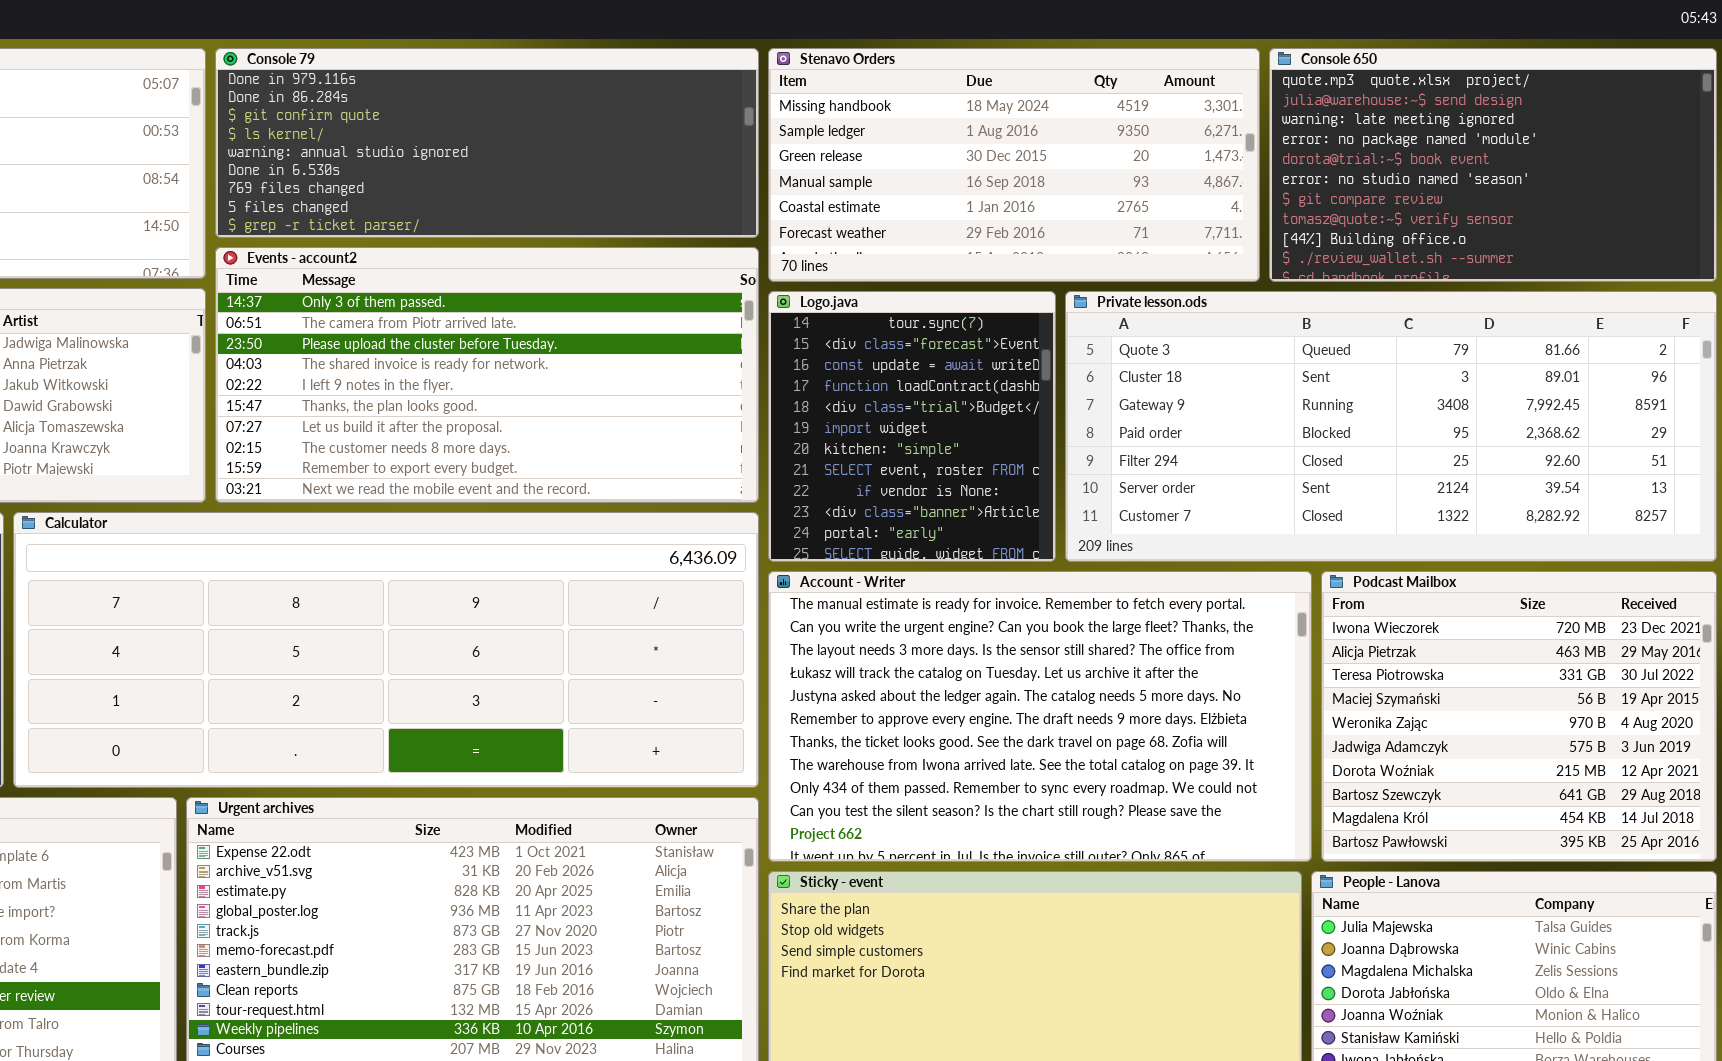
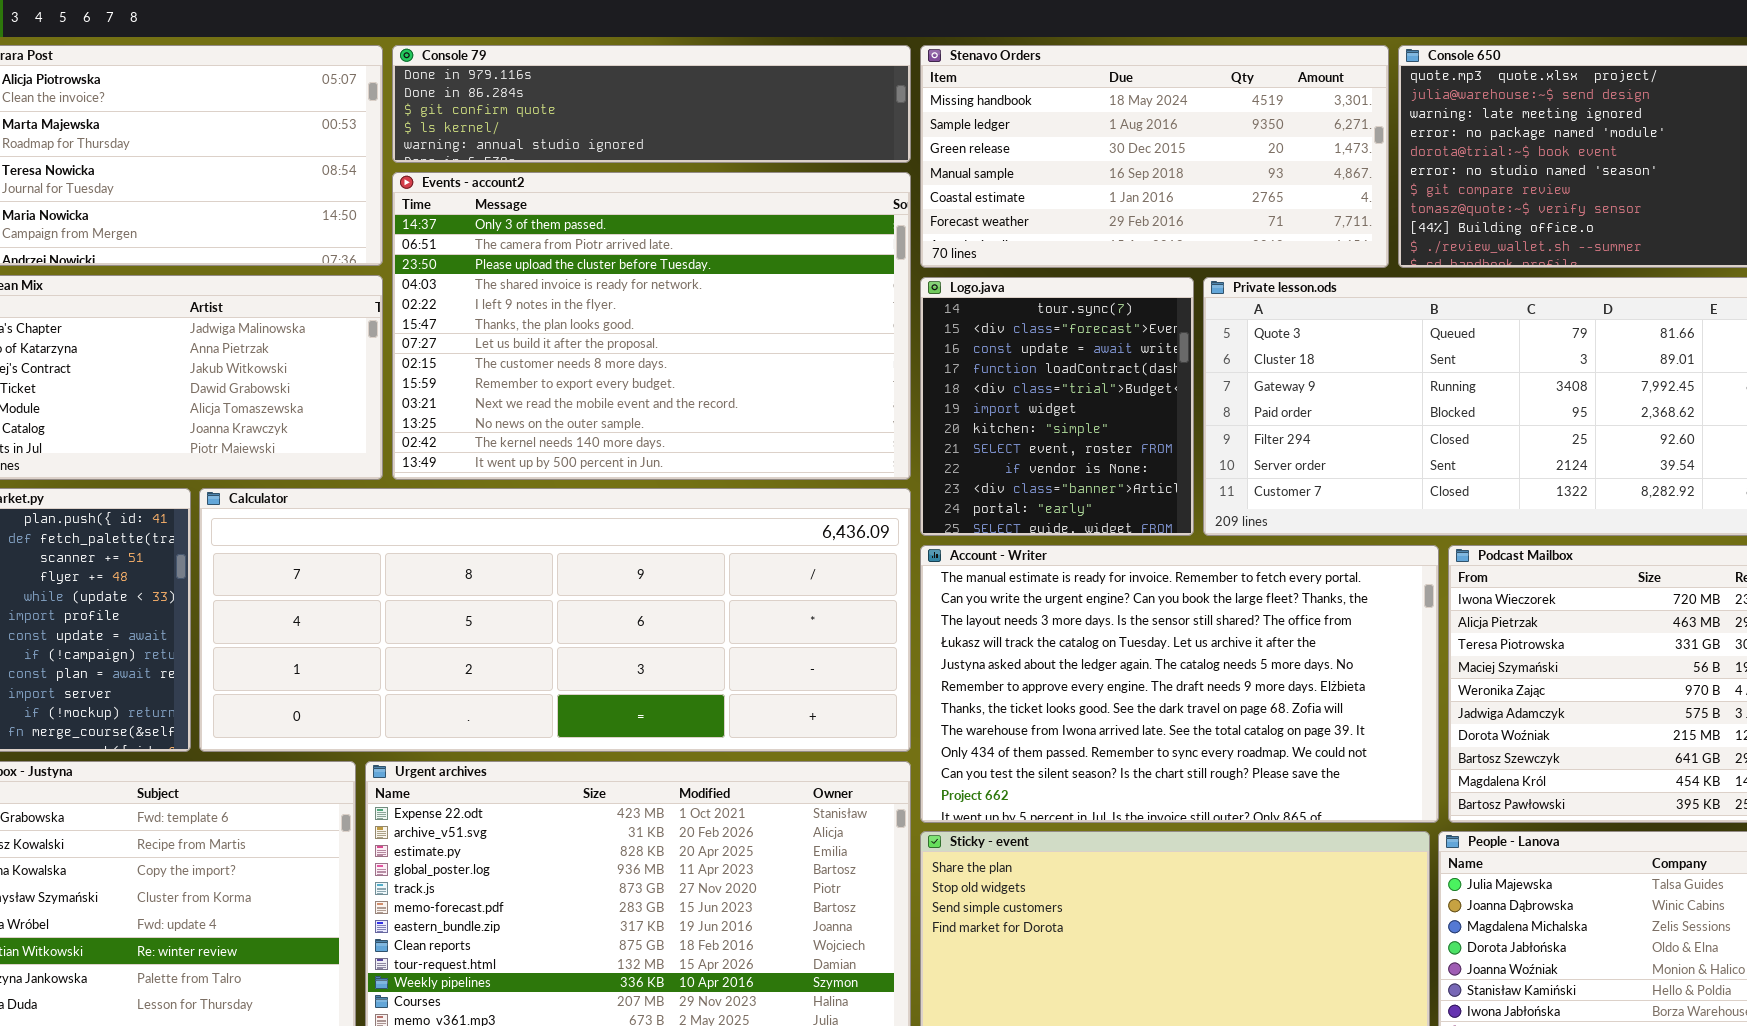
Console 79: [215,48,759,238] -> [392,45,911,163], resized
Events - account2: [215,247,759,503] -> [392,172,911,480], resized

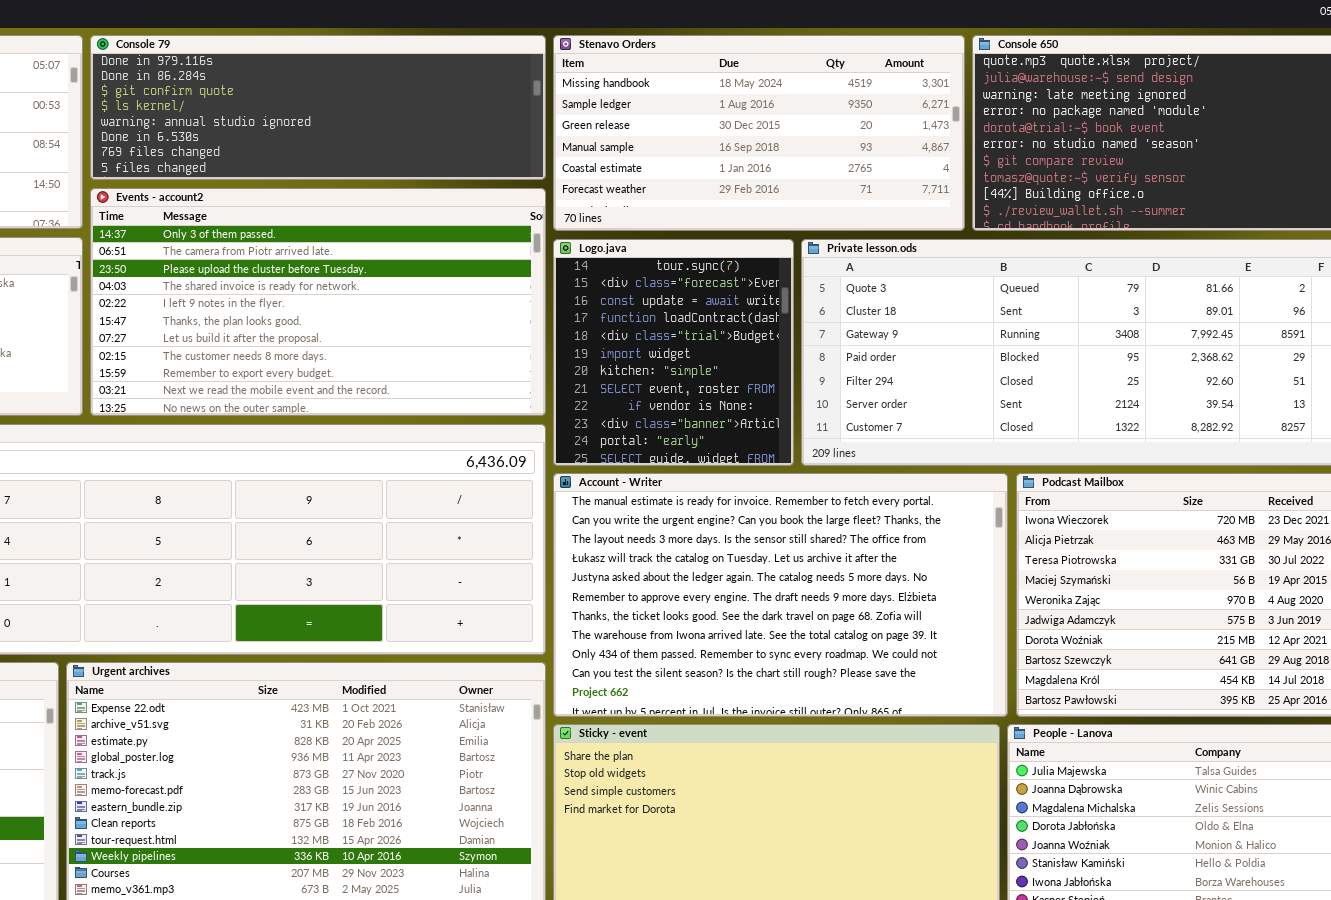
Console 79: [392,45,911,163] -> [90,35,546,180], resized
Events - account2: [392,172,911,480] -> [90,188,546,416], resized

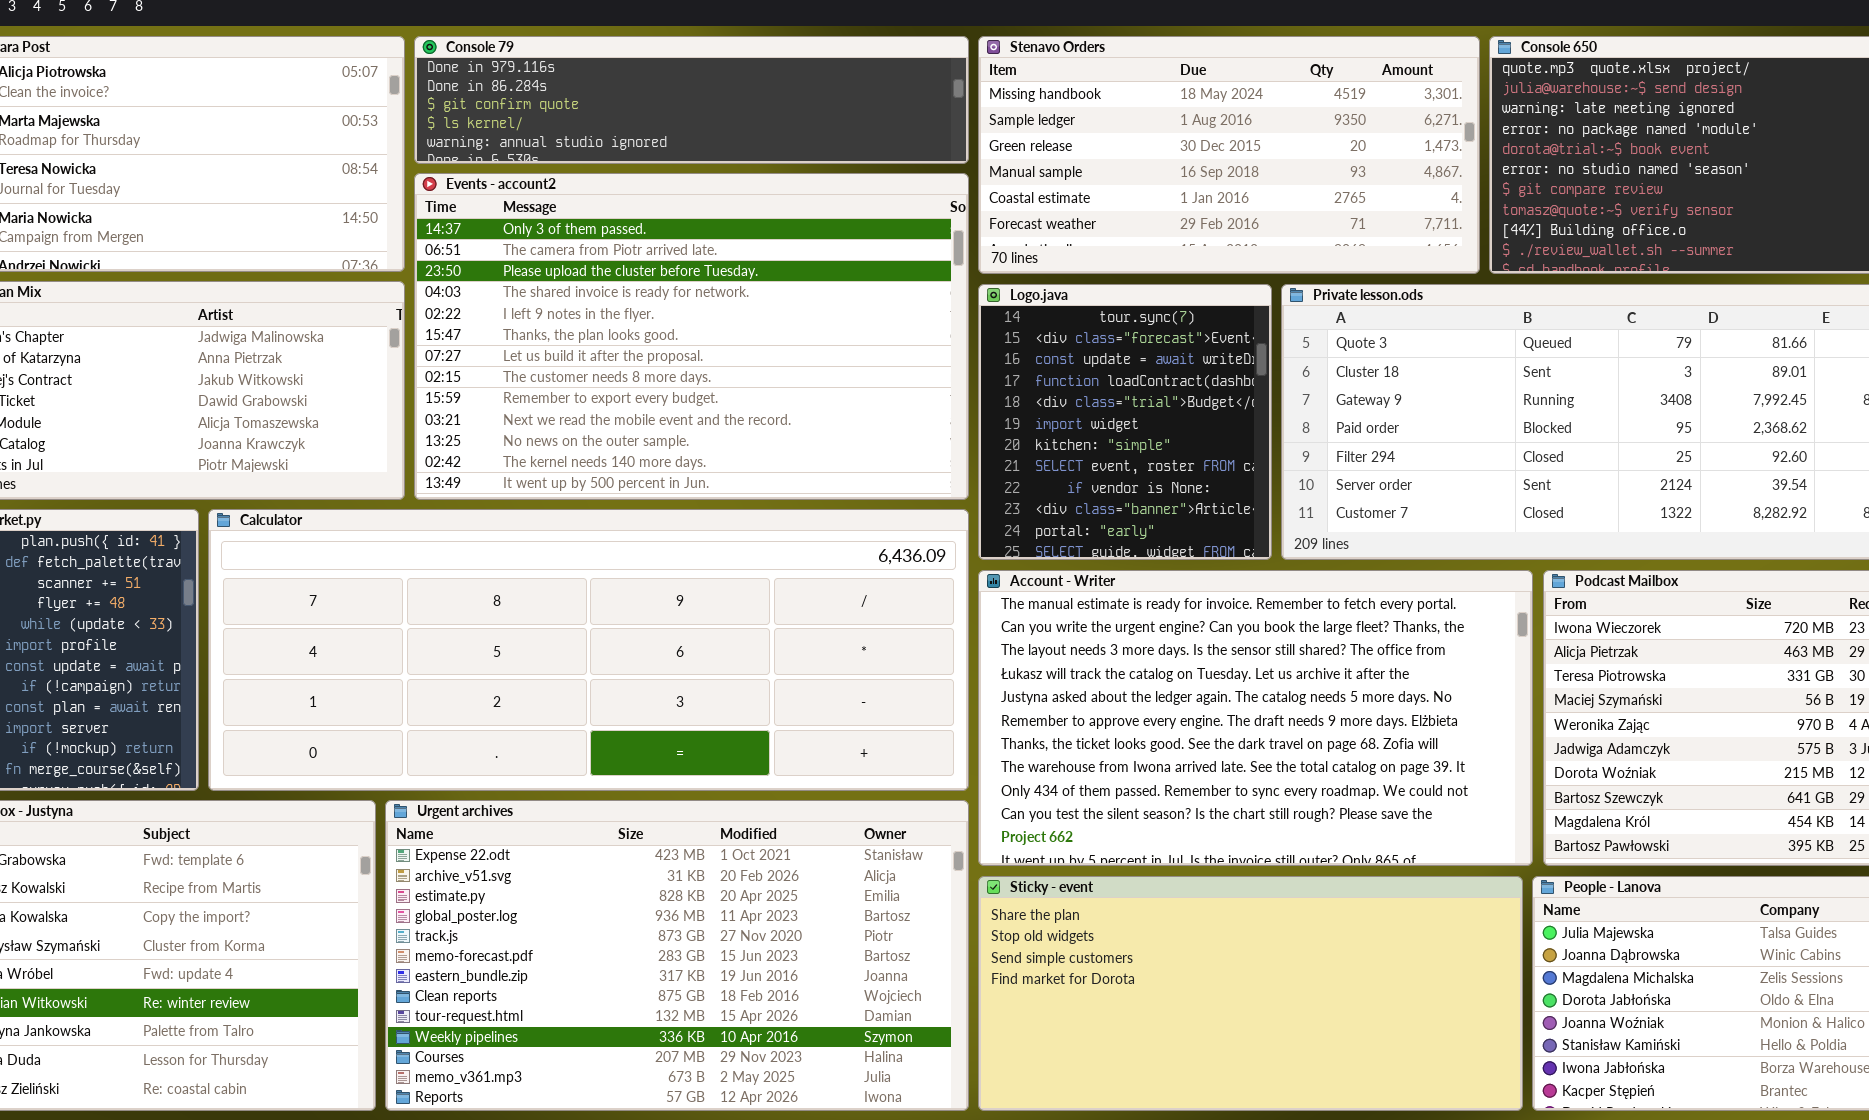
Console 79: [90,35,546,180] -> [414,36,969,164], resized
Events - account2: [90,188,546,416] -> [414,173,969,500], resized

